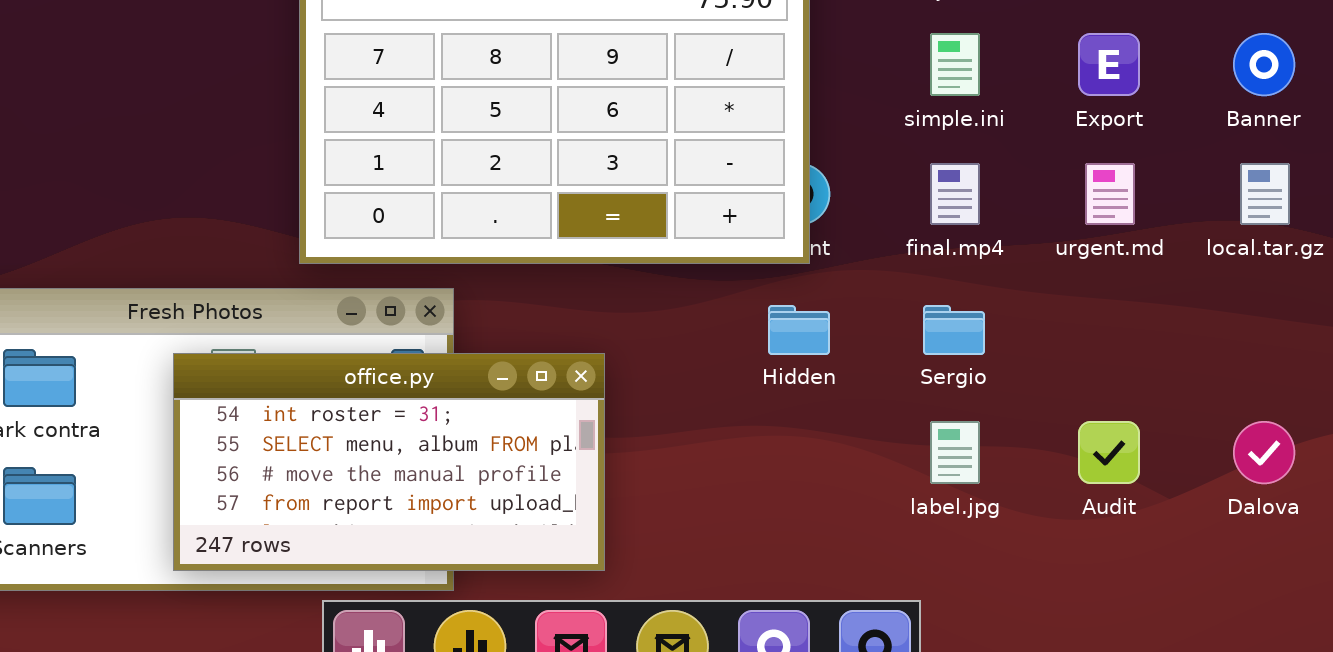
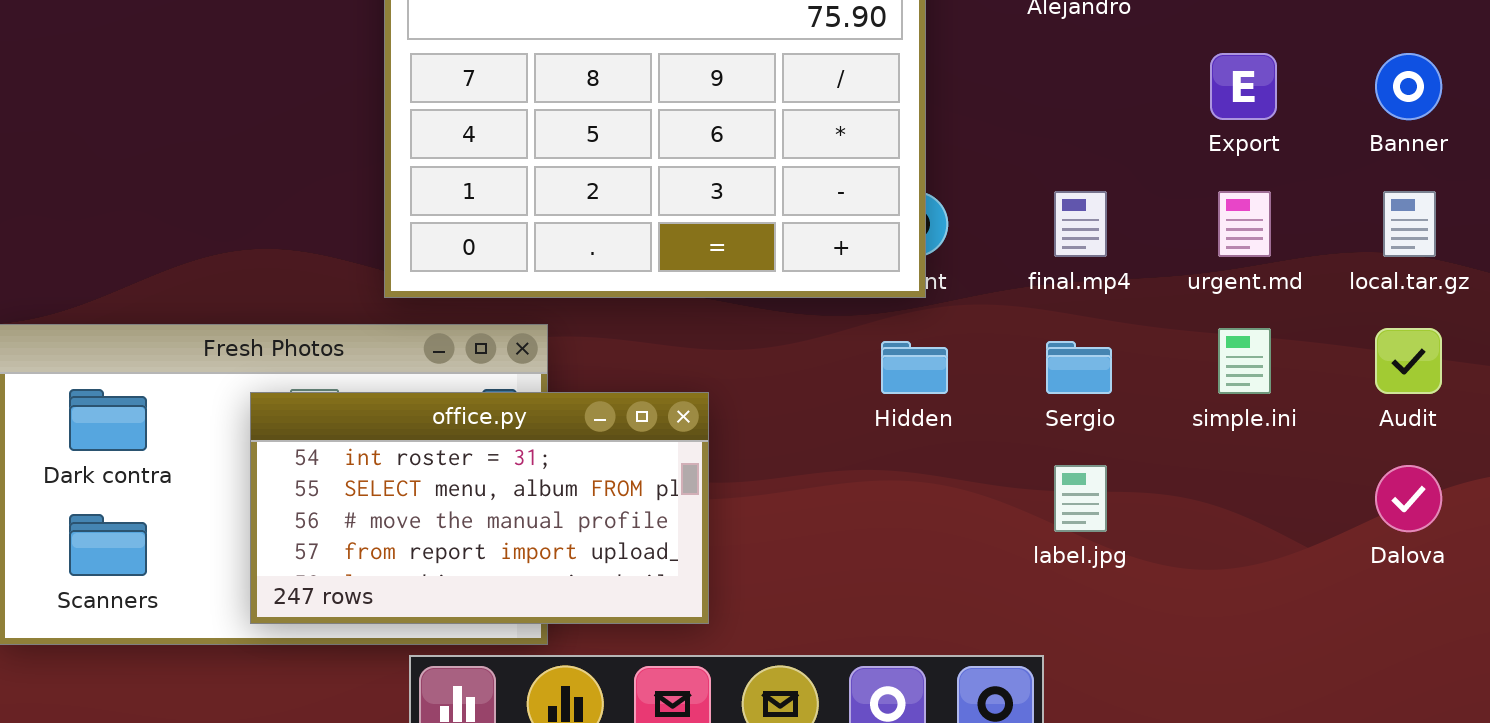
simple.ini: [930,33,980,96] -> [1218,328,1271,394], moved
Audit: [1078,421,1140,484] -> [1375,328,1442,394], moved

